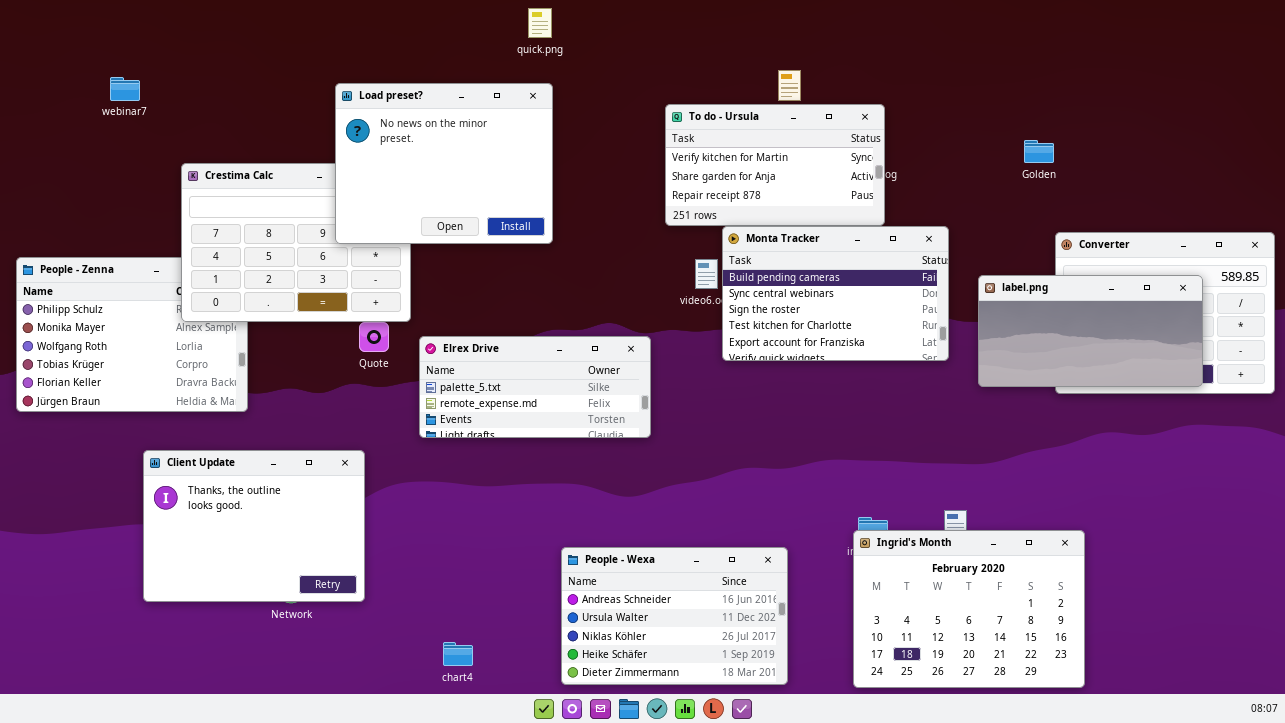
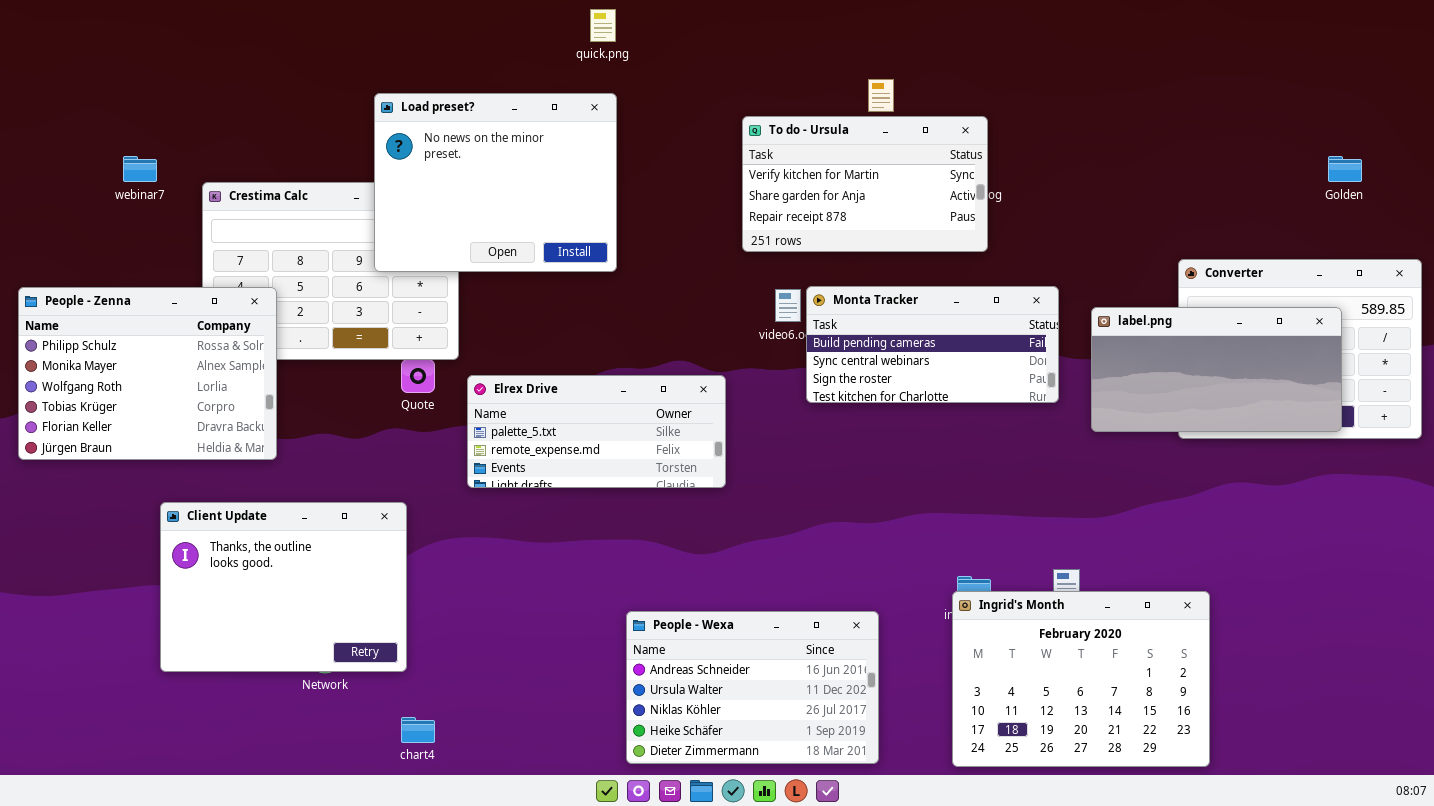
webinar7: [110,77,140,101] -> [123,156,157,182], moved
Golden: [1024,140,1054,163] -> [1328,156,1362,182], moved
Monta Tracker: [722,226,949,361] -> [806,286,1059,403], resized
People - Zenna: [16,257,248,412] -> [18,287,277,460], raised
chart4: [443,642,473,666] -> [401,717,435,743], moved

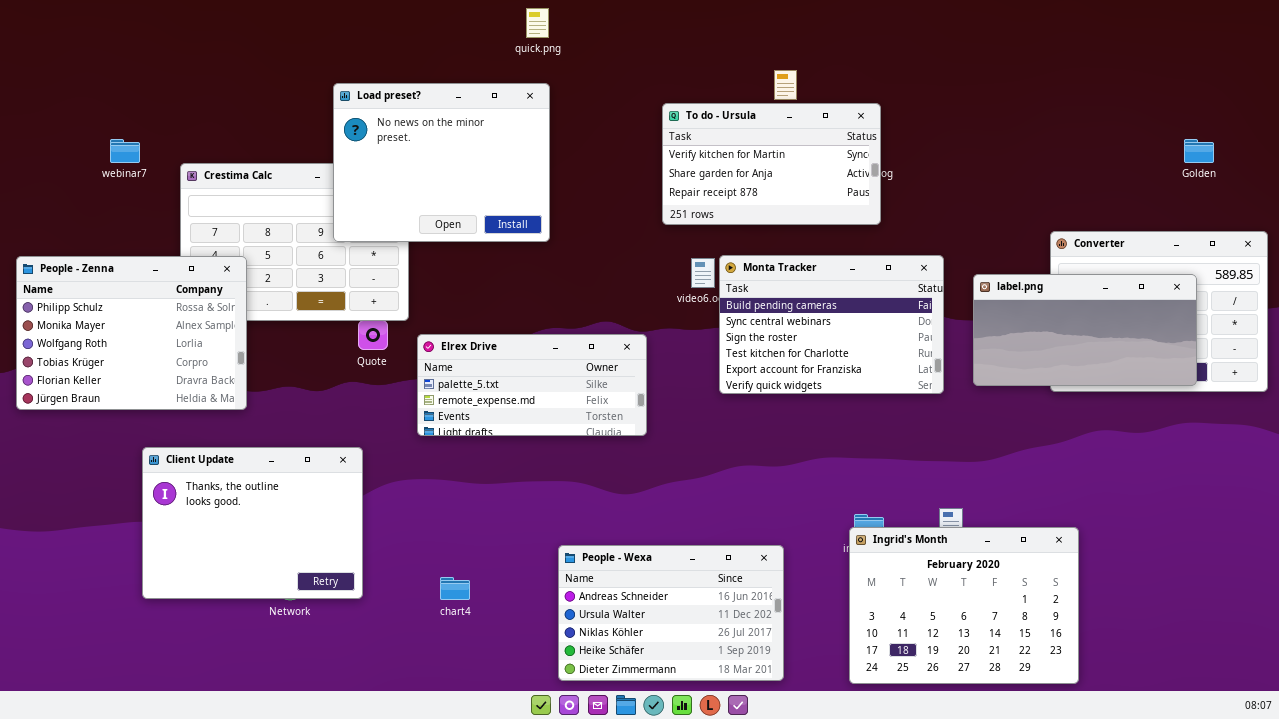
Monta Tracker: [806,286,1059,403] -> [719,255,944,394], resized
chart4: [401,717,435,743] -> [440,577,470,600], moved

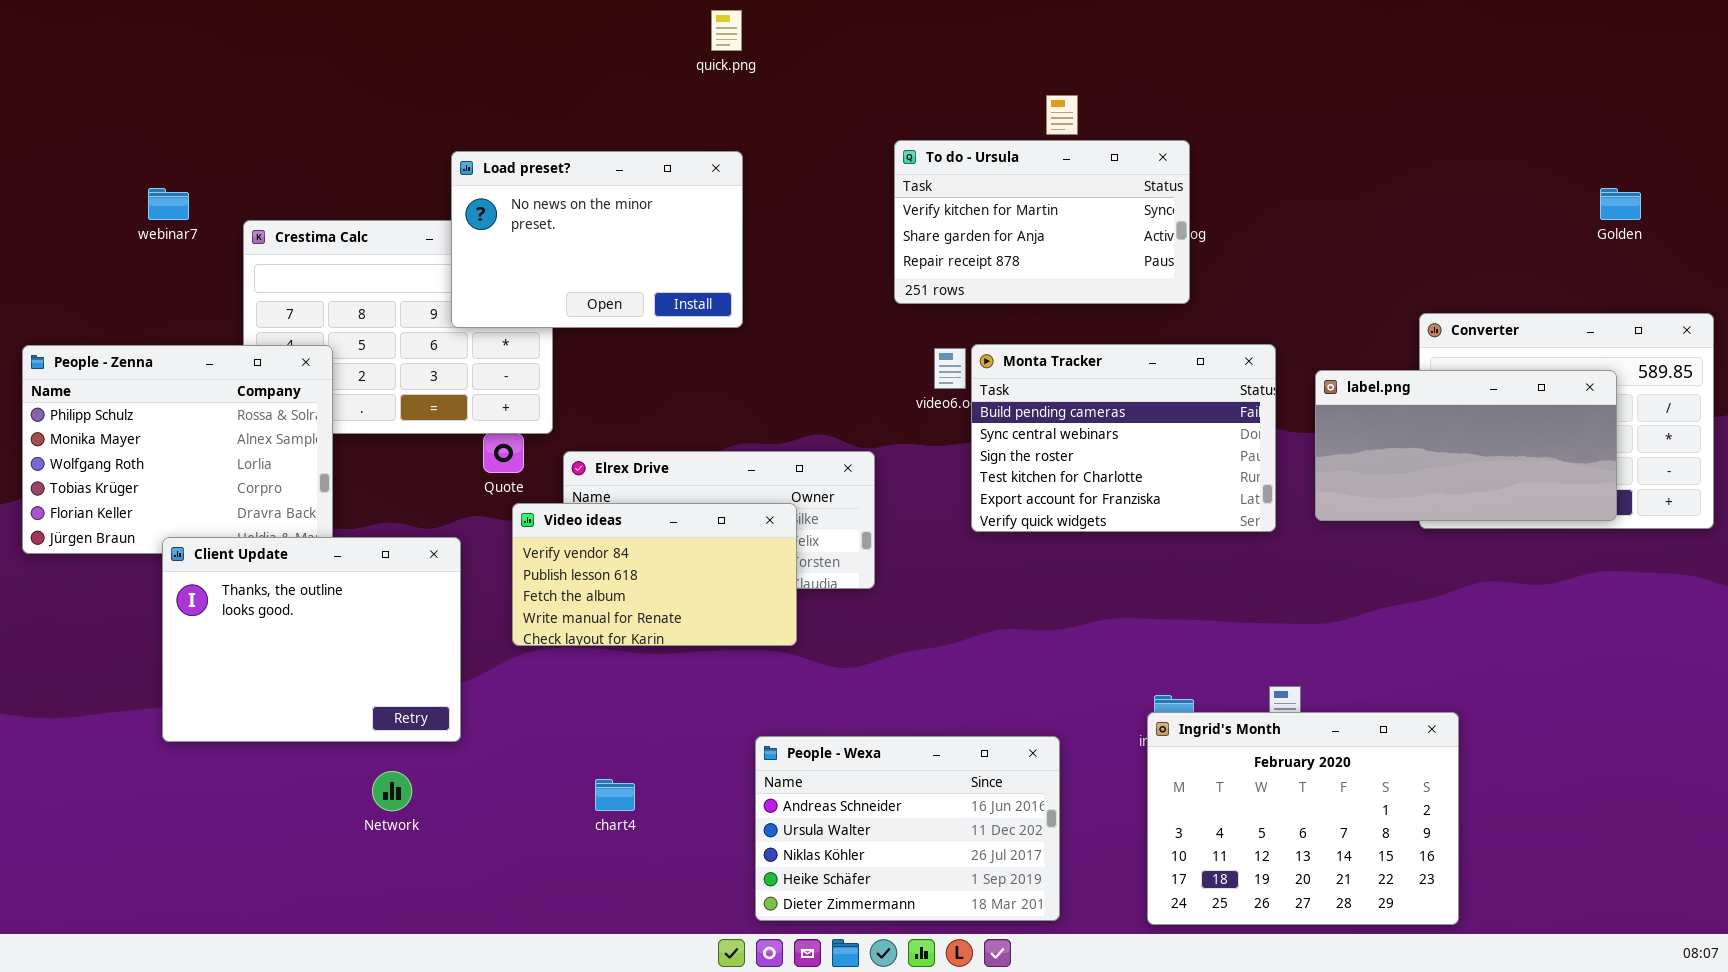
Load preset?: [333,83,550,242] -> [451,151,743,328], resized
Video ideas: none -> [512,503,797,646], opened
Client Update: [142,447,363,599] -> [162,537,461,742], moved

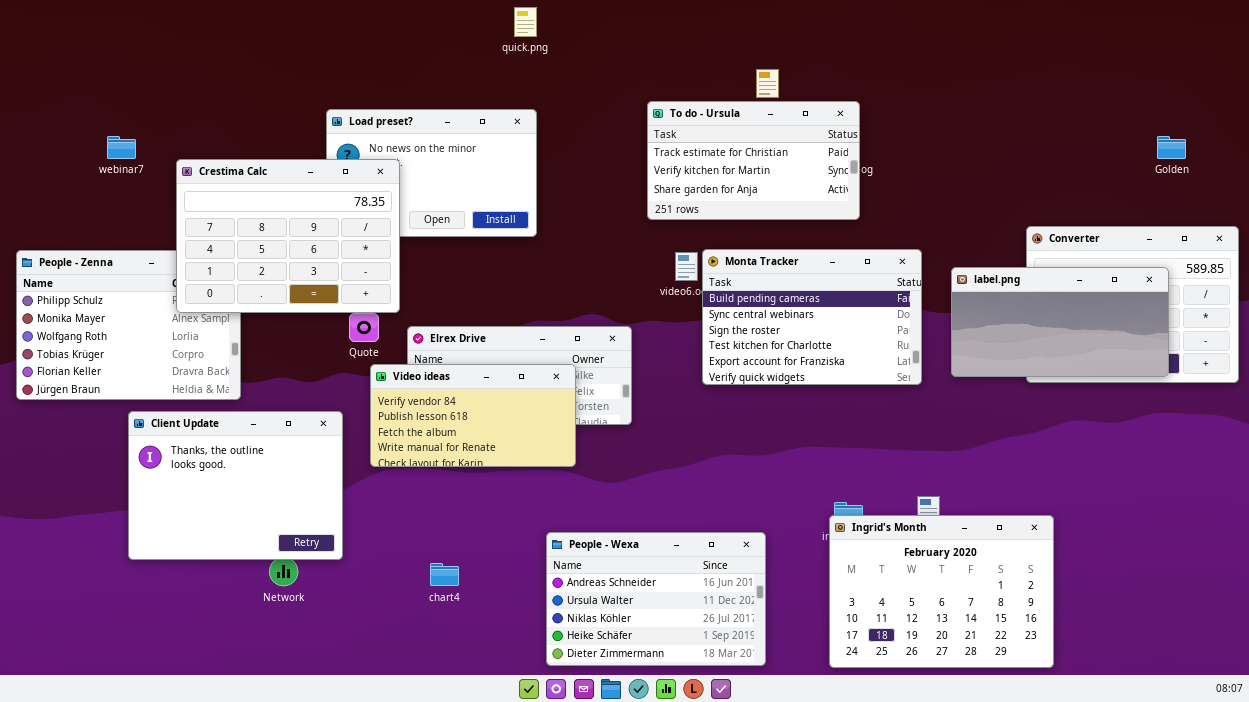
To do - Ursula: [894,140,1190,304] -> [647,101,860,220], scrolled up 1 row
Crestima Calc: [243,220,553,434] -> [176,159,400,313], raised
Client Update: [162,537,461,742] -> [128,411,343,560], moved

